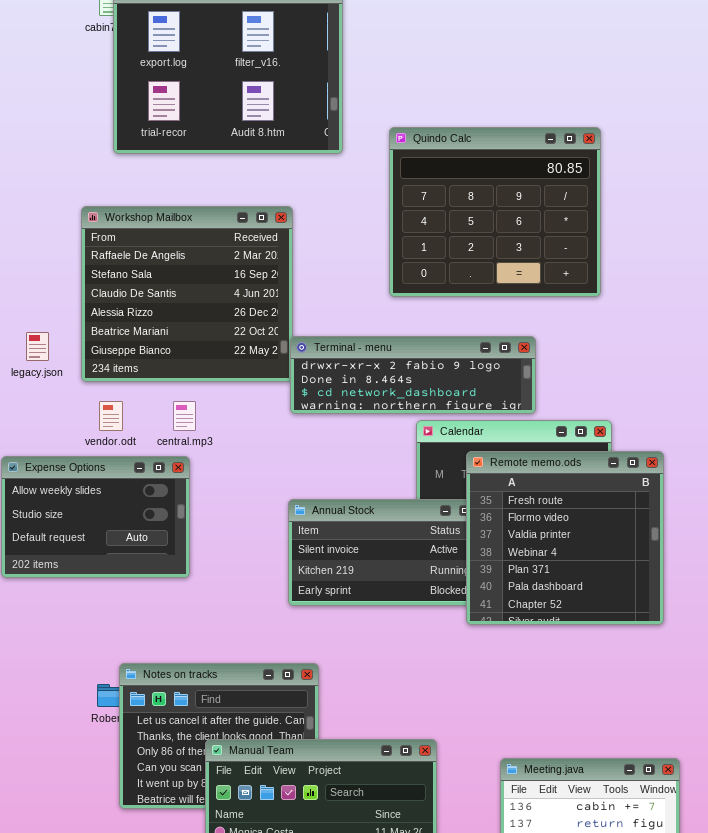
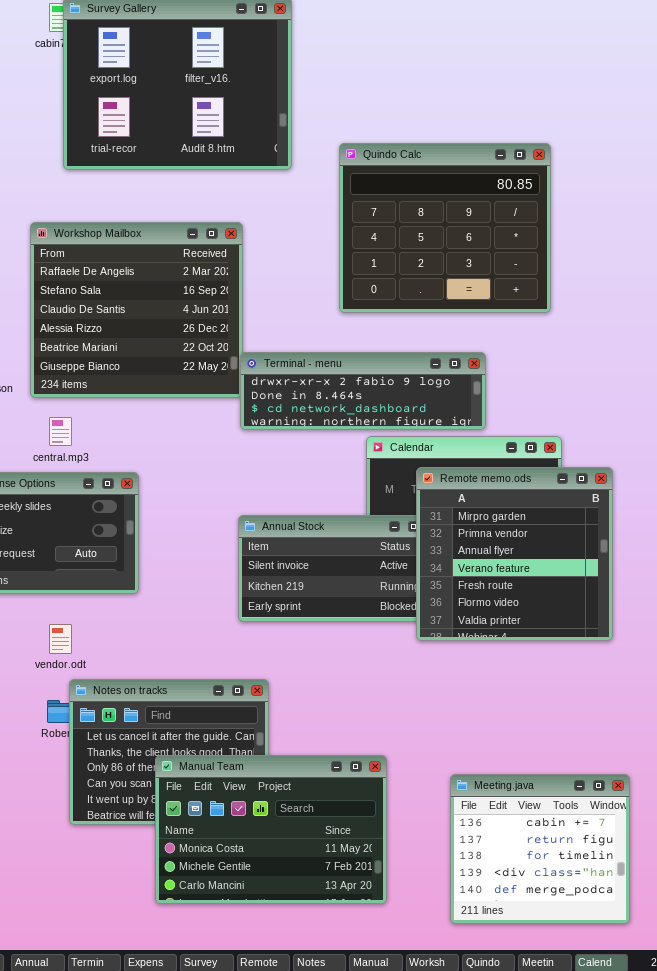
vendor.odt: [99,401,123,431] -> [49,624,72,654], moved
central.mp3: [173,401,196,431] -> [49,417,72,446], moved
Remote memo.ods: [466,451,664,625] -> [416,467,613,641], scrolled up 4 rows

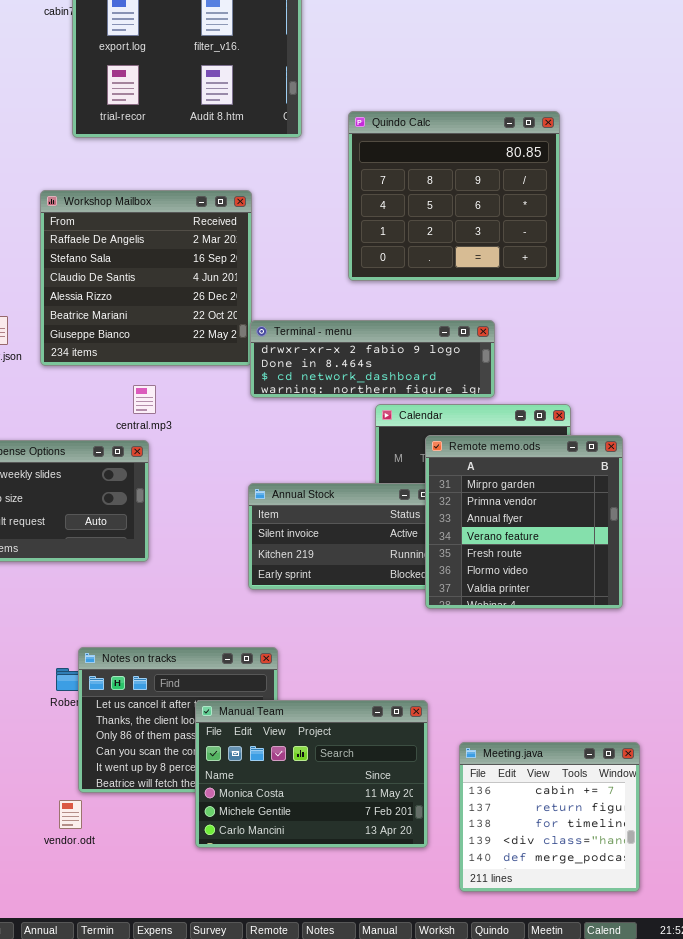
central.mp3: [49,417,72,446] -> [133,385,156,414], moved
vendor.odt: [49,624,72,654] -> [59,800,82,829], moved
Manual Team: [155,755,387,904] -> [195,700,428,848], moved

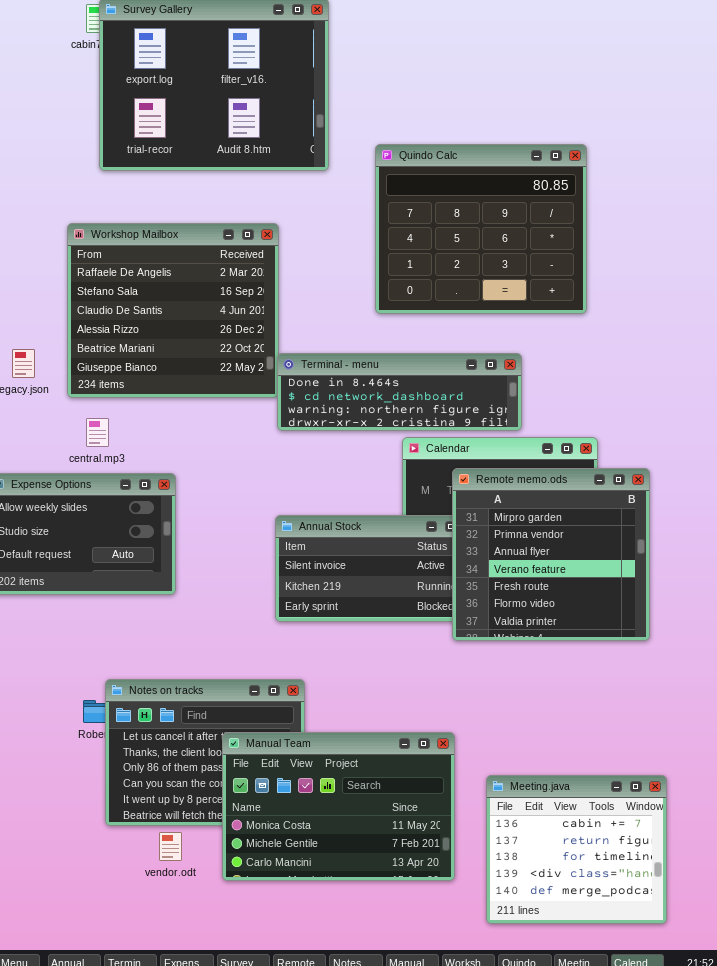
Terminal - menu: [250,320,495,398] -> [277,353,522,431], scrolled down 1 row
central.mp3: [133,385,156,414] -> [86,418,109,447], moved
vendor.odt: [59,800,82,829] -> [159,832,182,861], moved

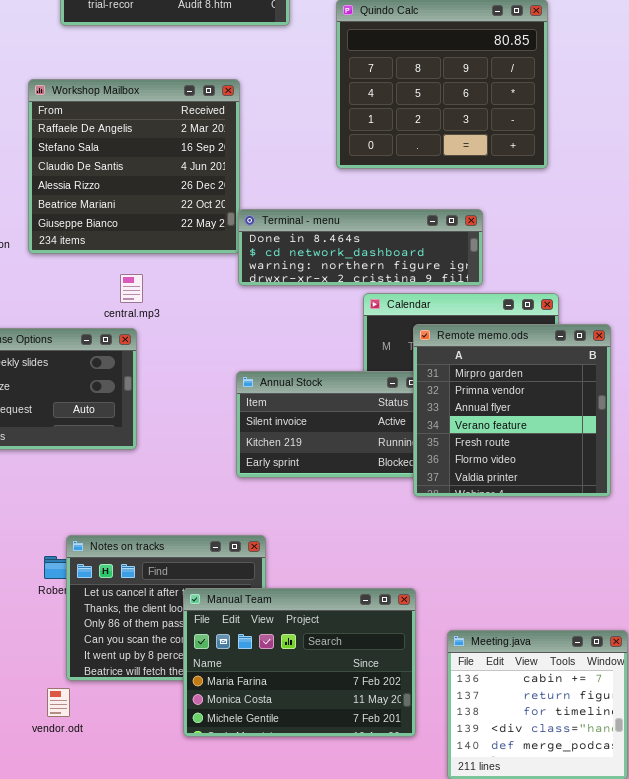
central.mp3: [86,418,109,447] -> [120,274,143,303], moved
Manual Team: [222,732,455,881] -> [183,588,416,737], scrolled up 1 row
vendor.odt: [159,832,182,861] -> [47,688,70,717], moved

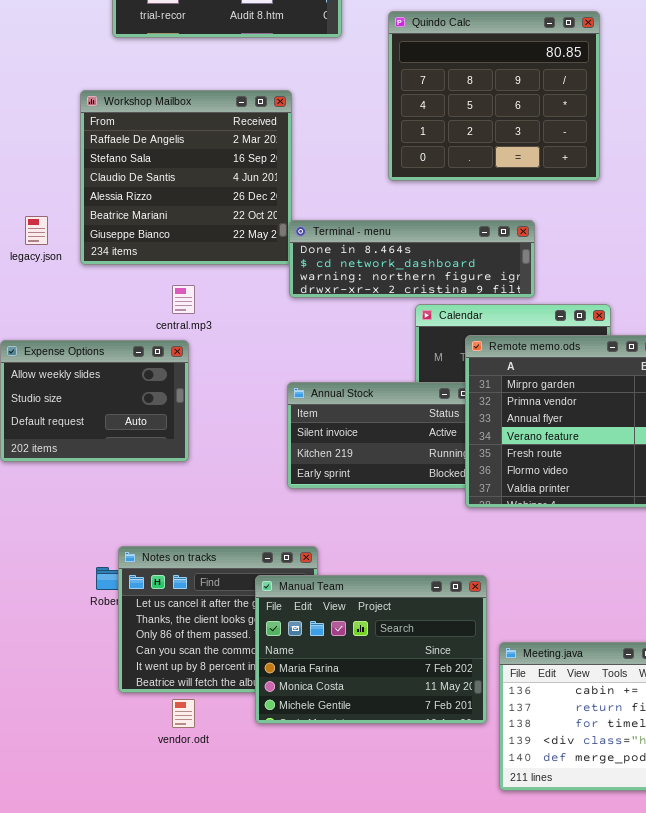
Manual Team: [183,588,416,737] -> [255,575,487,724], moved
vendor.odt: [47,688,70,717] -> [172,699,195,728], moved

